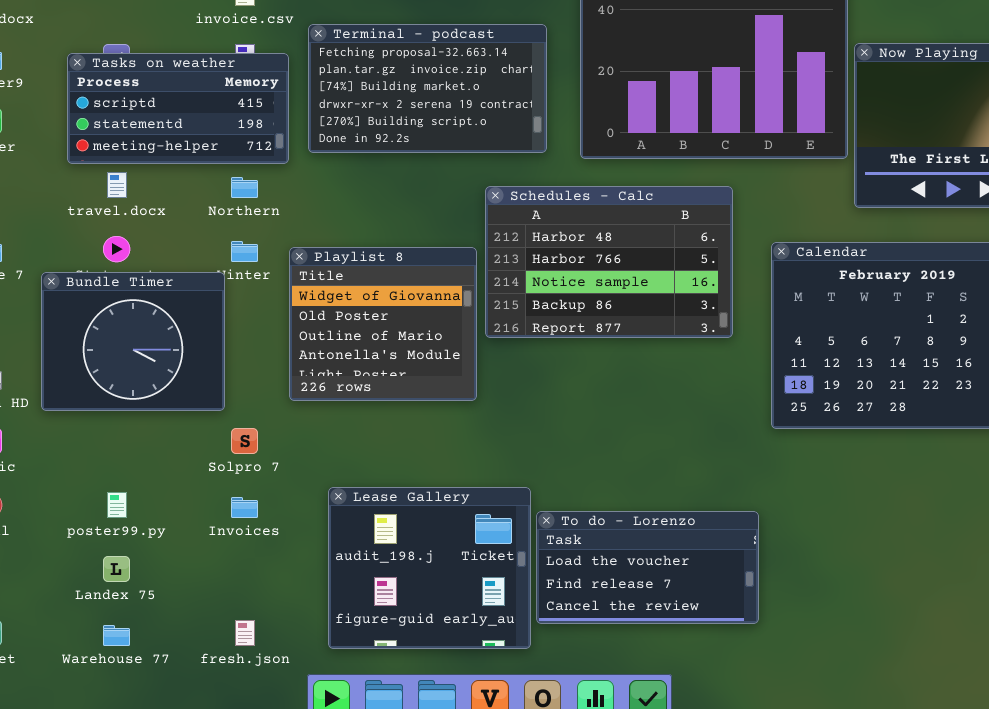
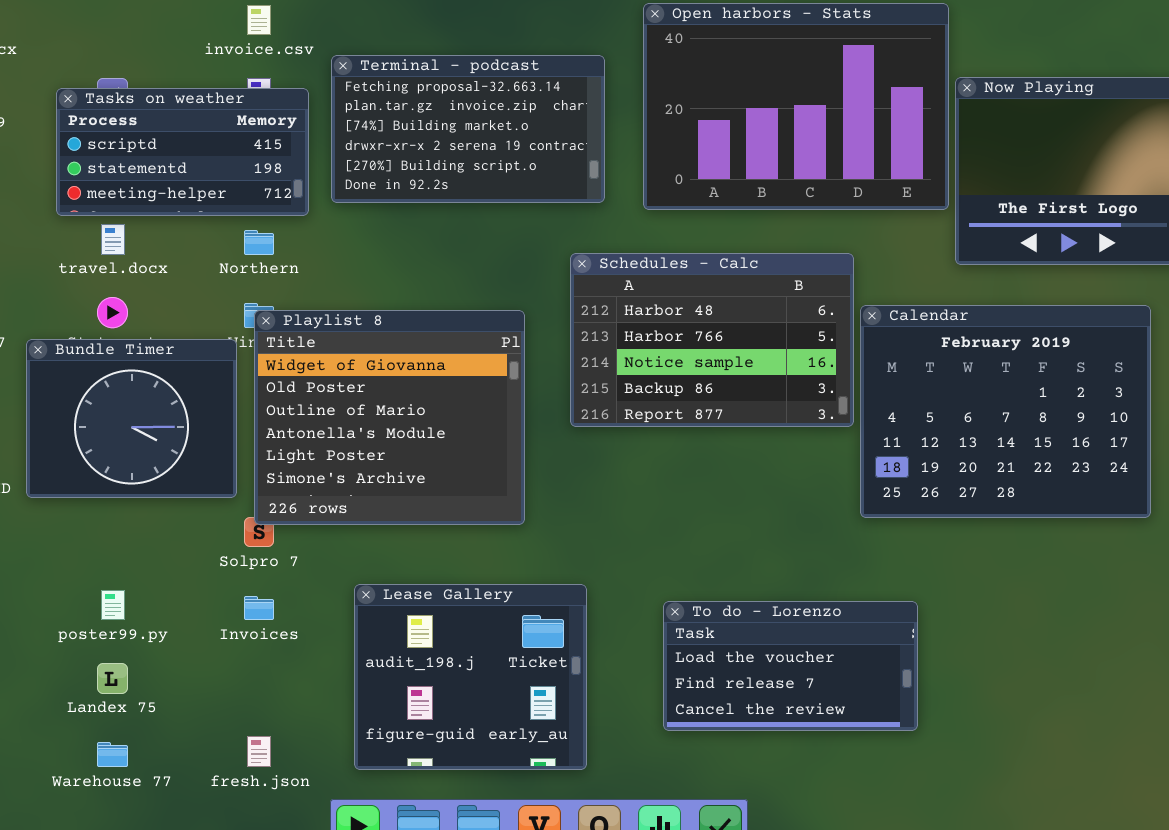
Schedules - Calc: [485,186,733,338] -> [570,253,854,427], moved
Playlist 8: [289,247,477,401] -> [254,310,525,525], resized
To do - Lorenzo: [536,511,759,624] -> [663,601,918,731], moved

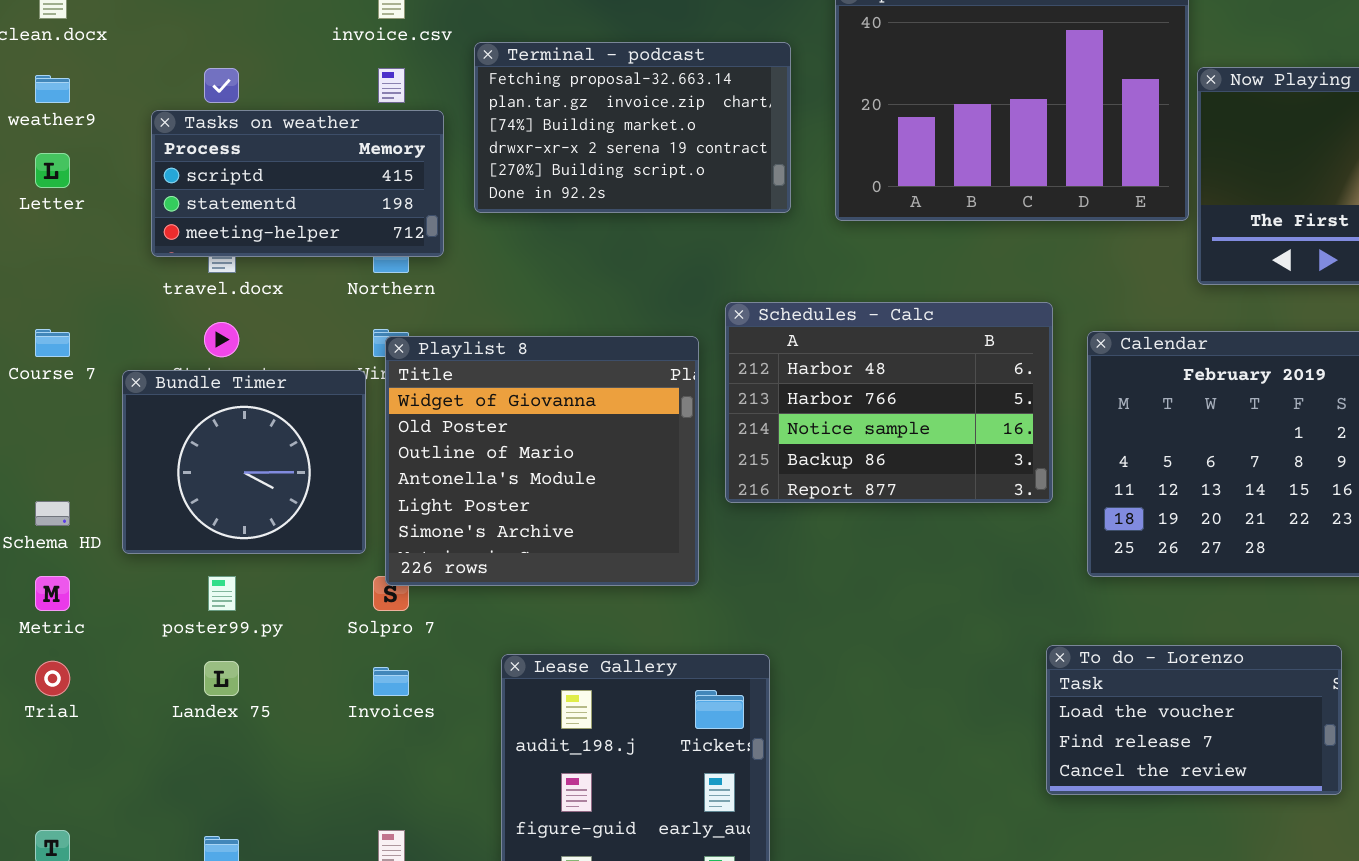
Tasks on weather: [56,88,309,216] -> [151,110,444,257], moved
Schedules - Calc: [570,253,854,427] -> [725,302,1053,503], moved
poster99.py: [101,590,125,620] -> [208,576,236,611], moved
To do - Lorenzo: [663,601,918,731] -> [1046,645,1342,795], moved
Landex 75: [97,663,128,694] -> [204,661,239,696], moved

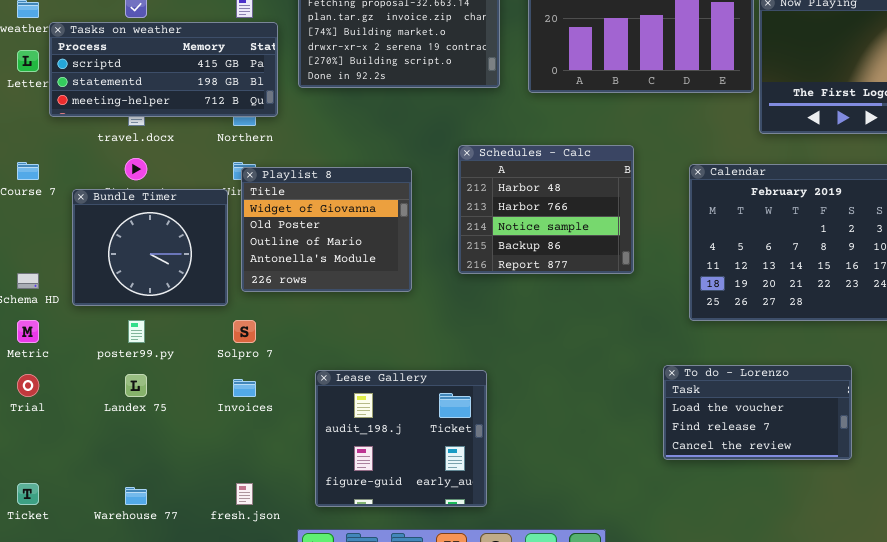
Tasks on weather: [151,110,444,257] -> [49,22,278,117], resized
Schedules - Calc: [725,302,1053,503] -> [458,145,634,274], resized
Playlist 8: [385,336,699,586] -> [241,167,412,292], resized

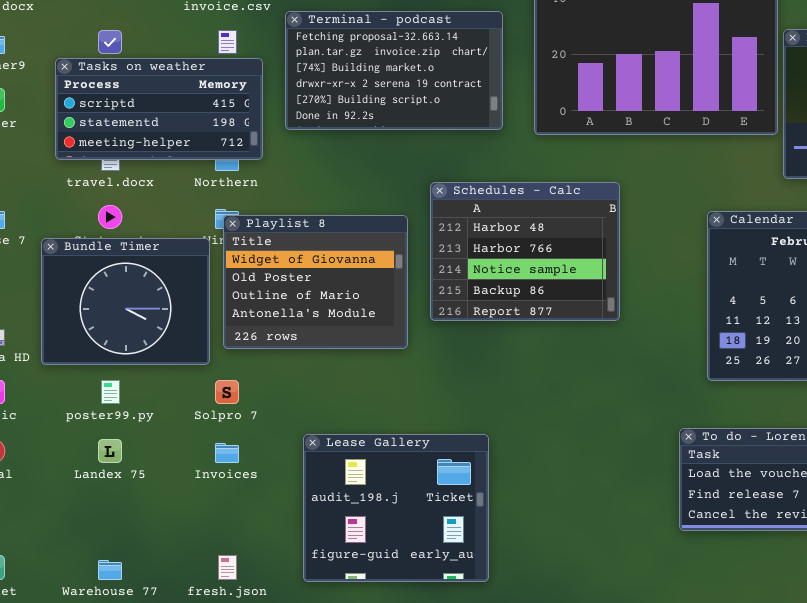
Tasks on weather: [49,22,278,117] -> [55,58,263,160], resized
Schedules - Calc: [458,145,634,274] -> [430,182,620,321], moved

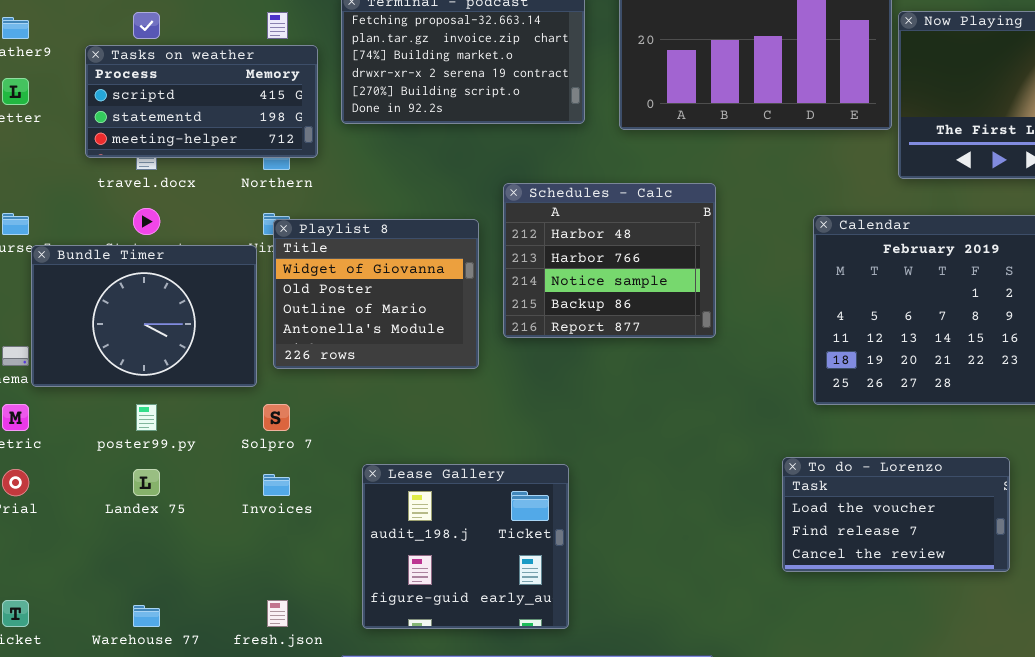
Bundle Timer: [41,238,210,365] -> [31,245,257,387], resized

